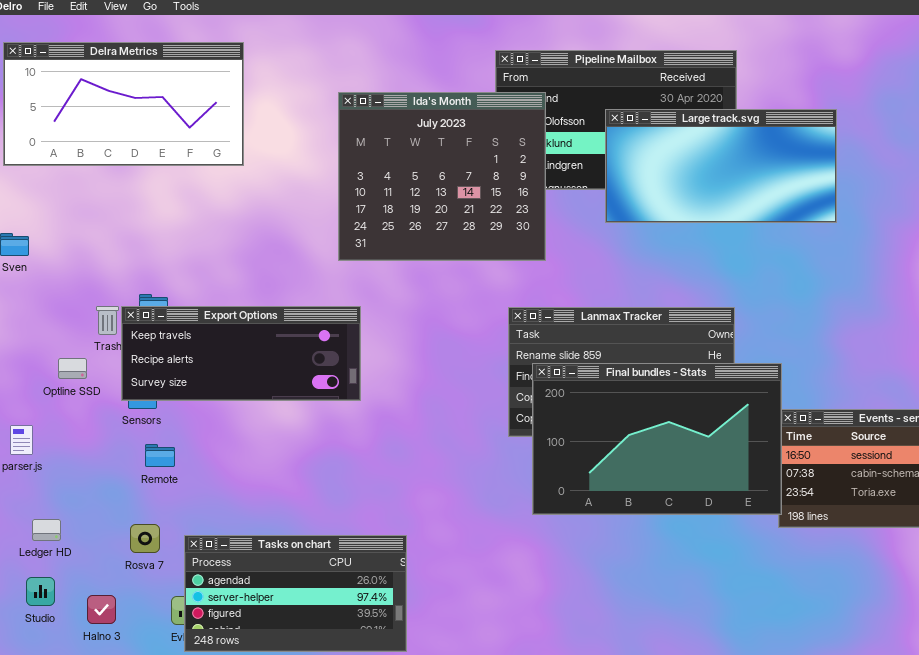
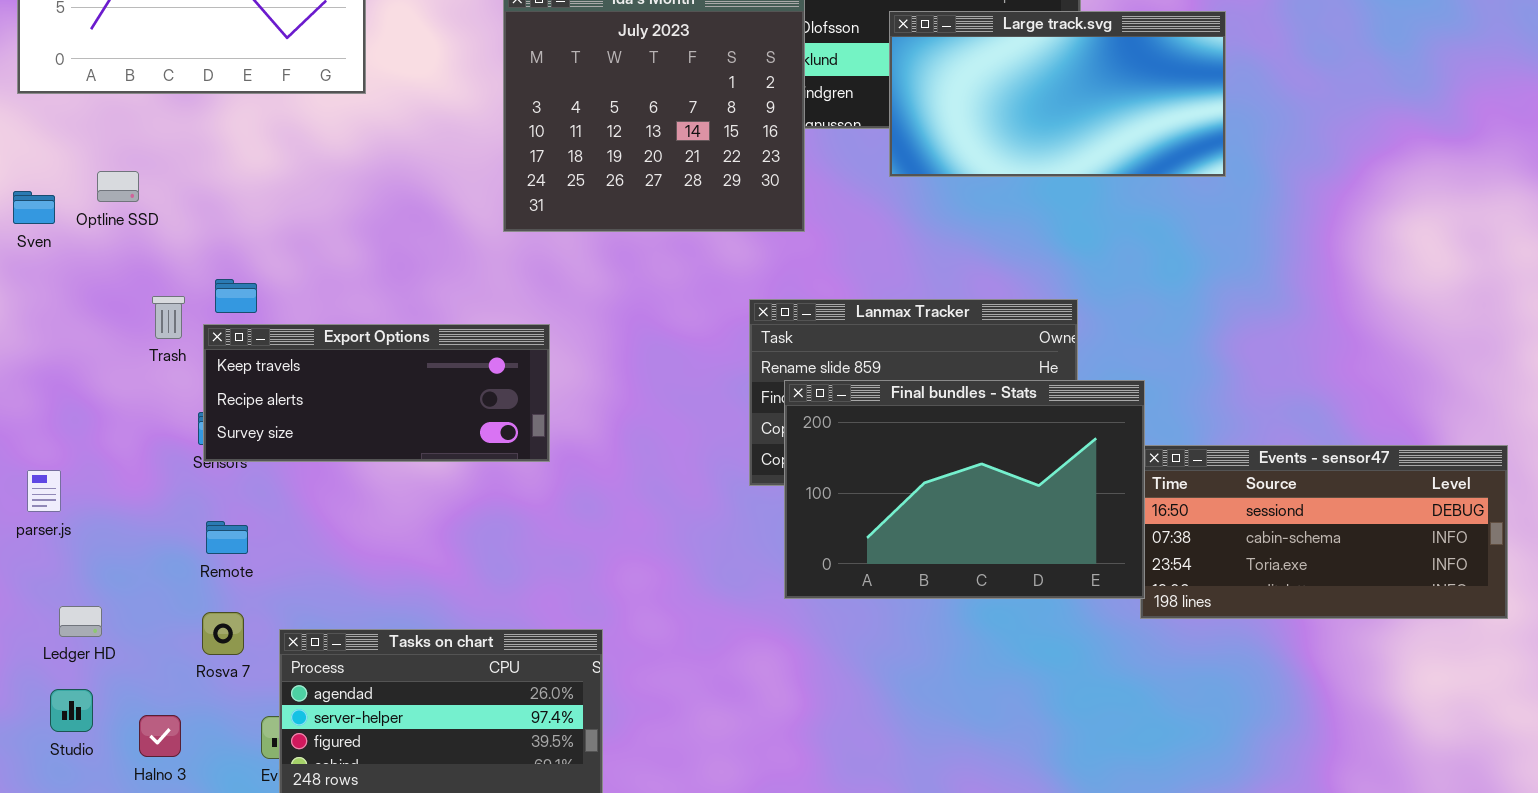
Export Options: [121,306,361,401] -> [203,324,550,462], moved
Optline SSD: [58,358,87,379] -> [97,171,139,202], moved
Remote: [145,444,175,467] -> [206,521,248,554], moved

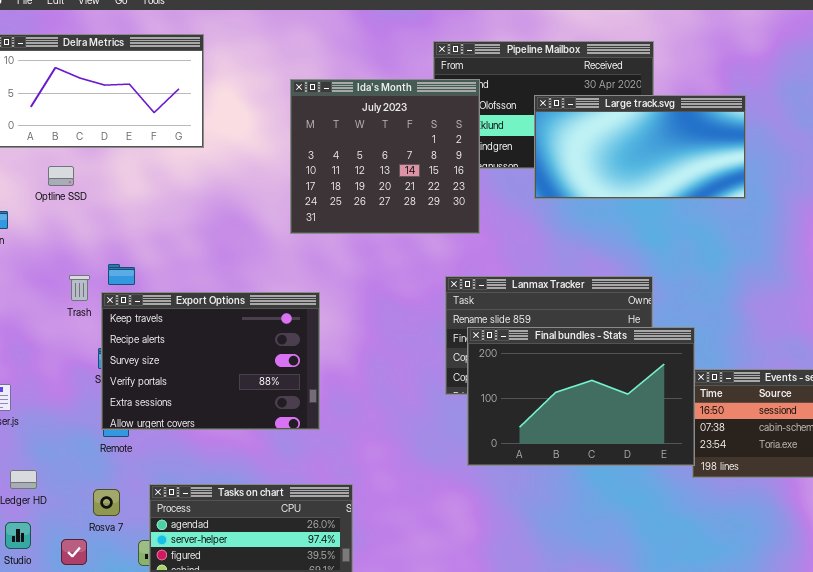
Optline SSD: [97,171,139,202] -> [48,166,74,186], moved
Export Options: [203,324,550,462] -> [101,292,320,430], resized
Rosva 7: [202,612,244,655] -> [93,489,120,516], moved

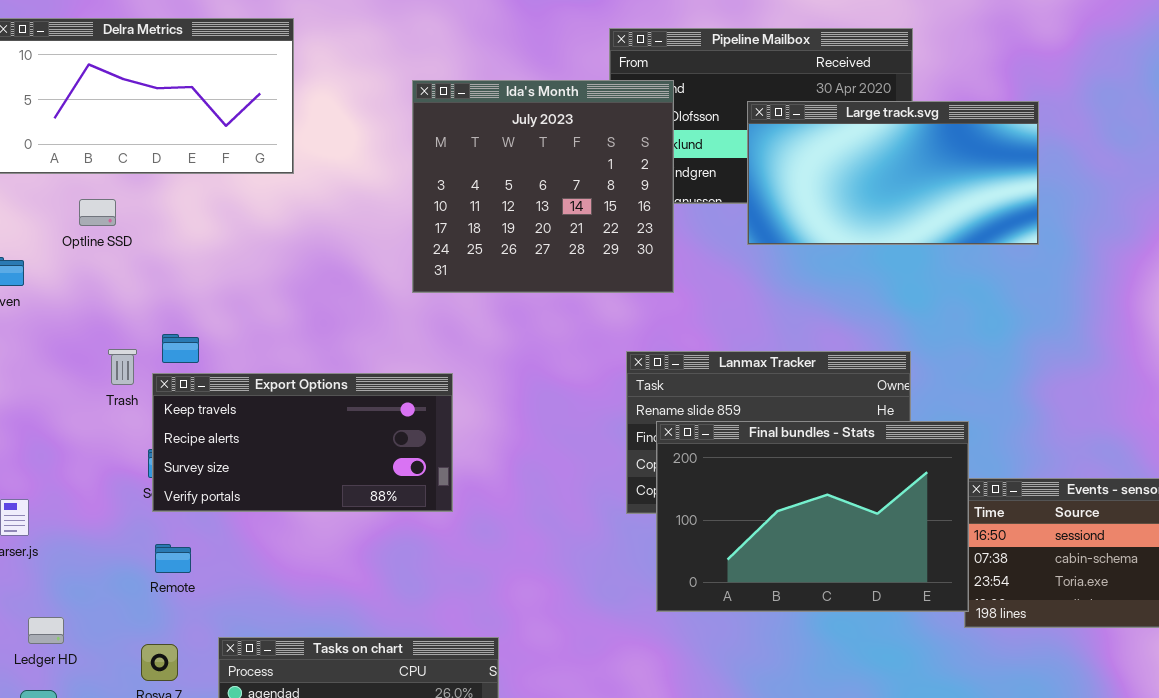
Export Options: [101,292,320,430] -> [152,373,453,512], resized

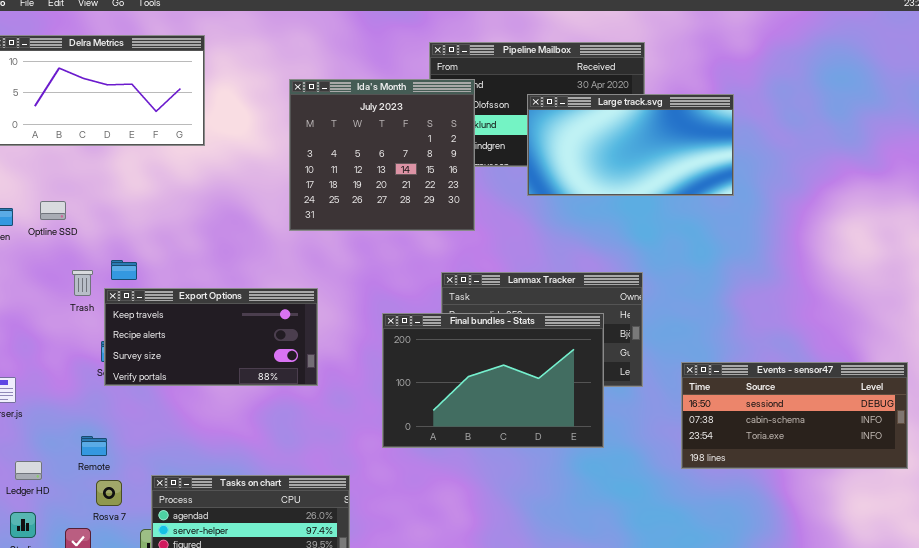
Optline SSD: [79,199,116,226] -> [40,201,66,220], moved
Final bundles - Stats: [656,421,969,612] -> [382,313,604,448], moved
Remote: [155,544,191,573] -> [81,436,107,456], moved

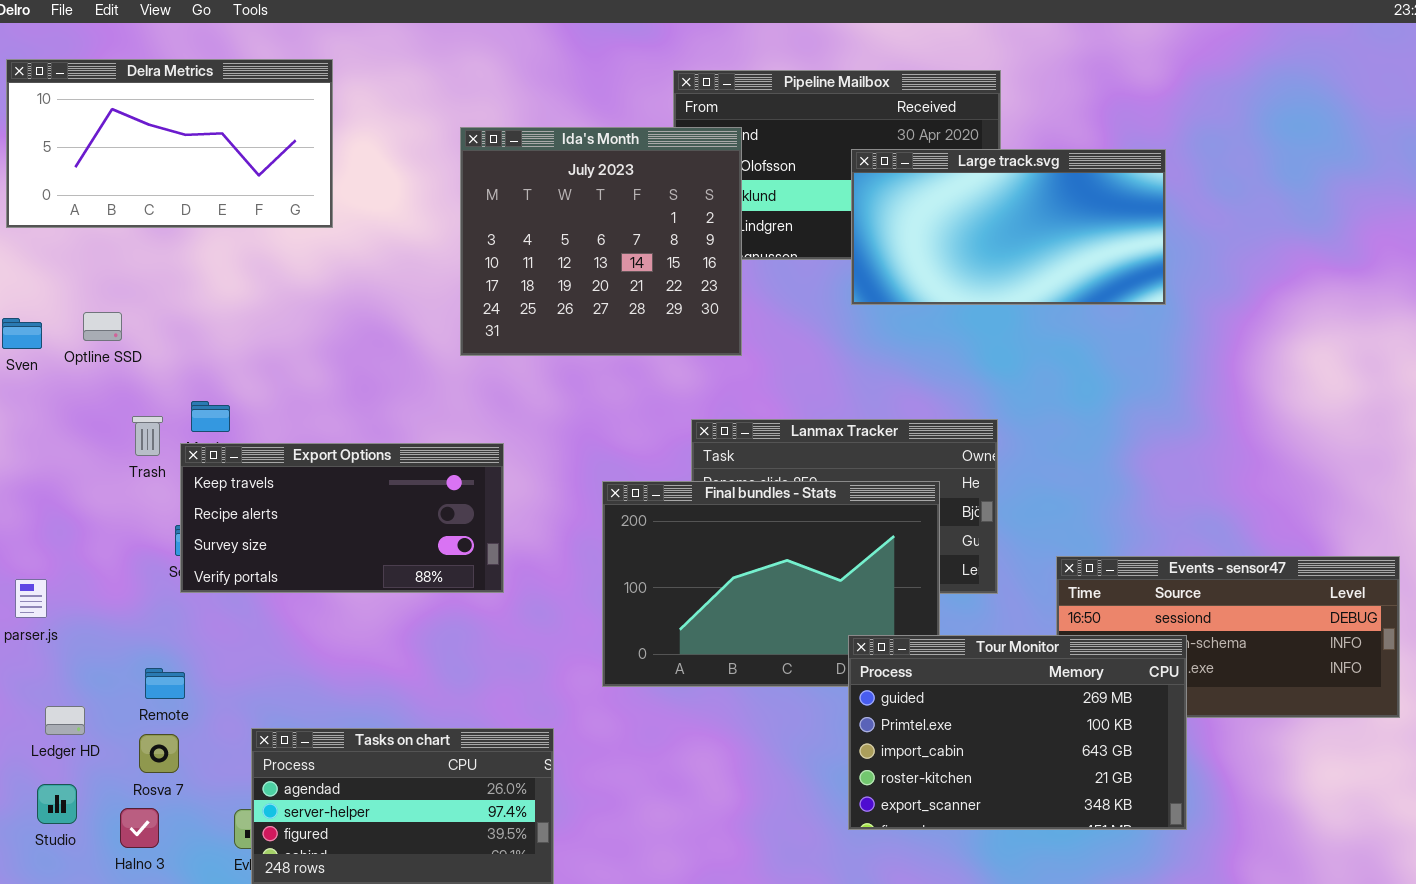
Large track.svg: [527,94,734,196] -> [851,149,1166,305], moved
Tour Monitor: none -> [848,635,1187,830], opened
Rosva 7: [96,480,122,506] -> [139,734,179,773], moved

